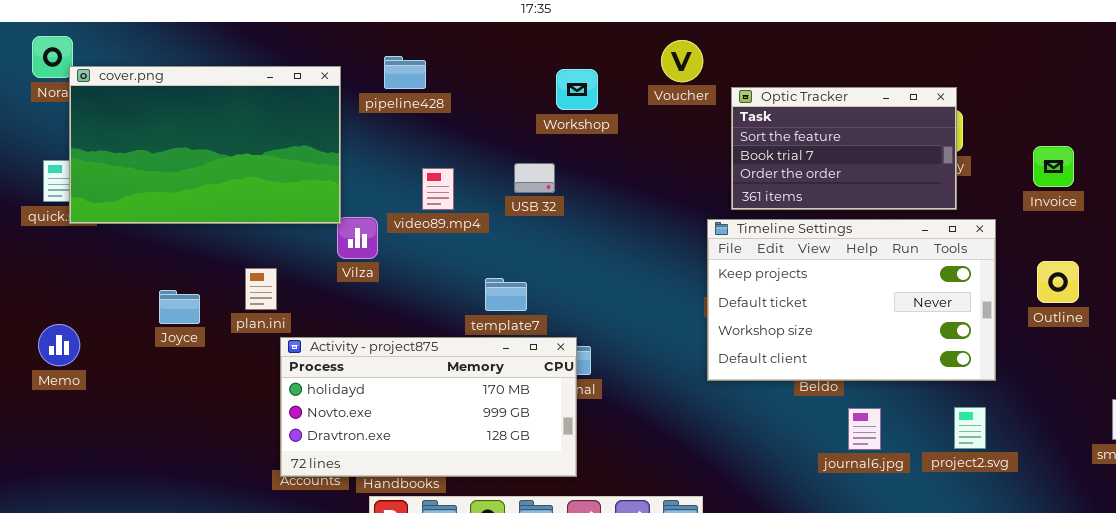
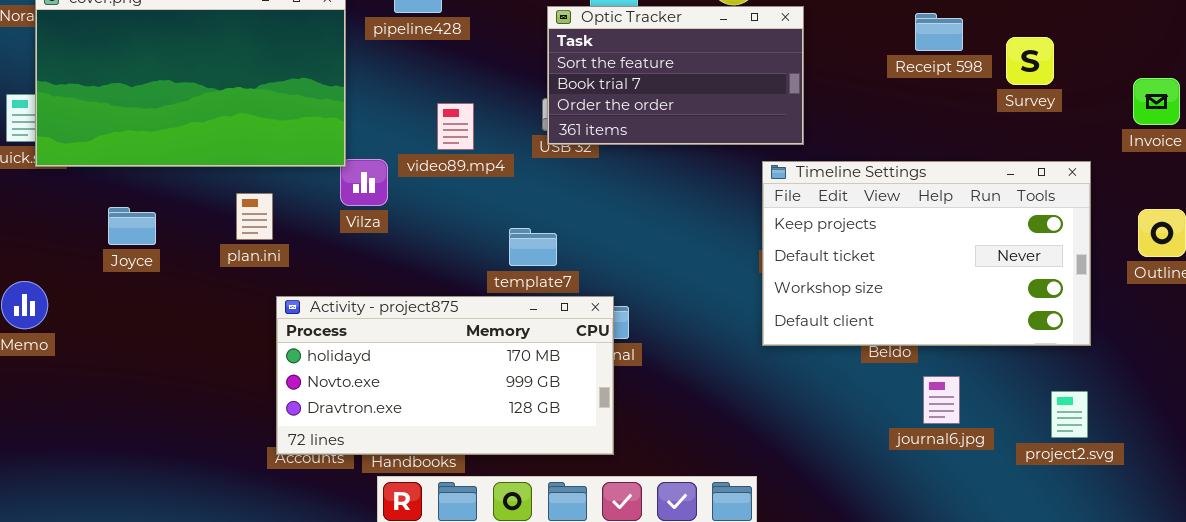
Optic Tracker: [731,87,957,210] -> [547,6,804,145], moved
plan.ini: [245,268,277,310] -> [236,193,273,240], moved
Joyce: [159,290,200,324] -> [108,207,156,245], moved
project2.svg: [954,407,986,449] -> [1051,391,1088,438], moved

